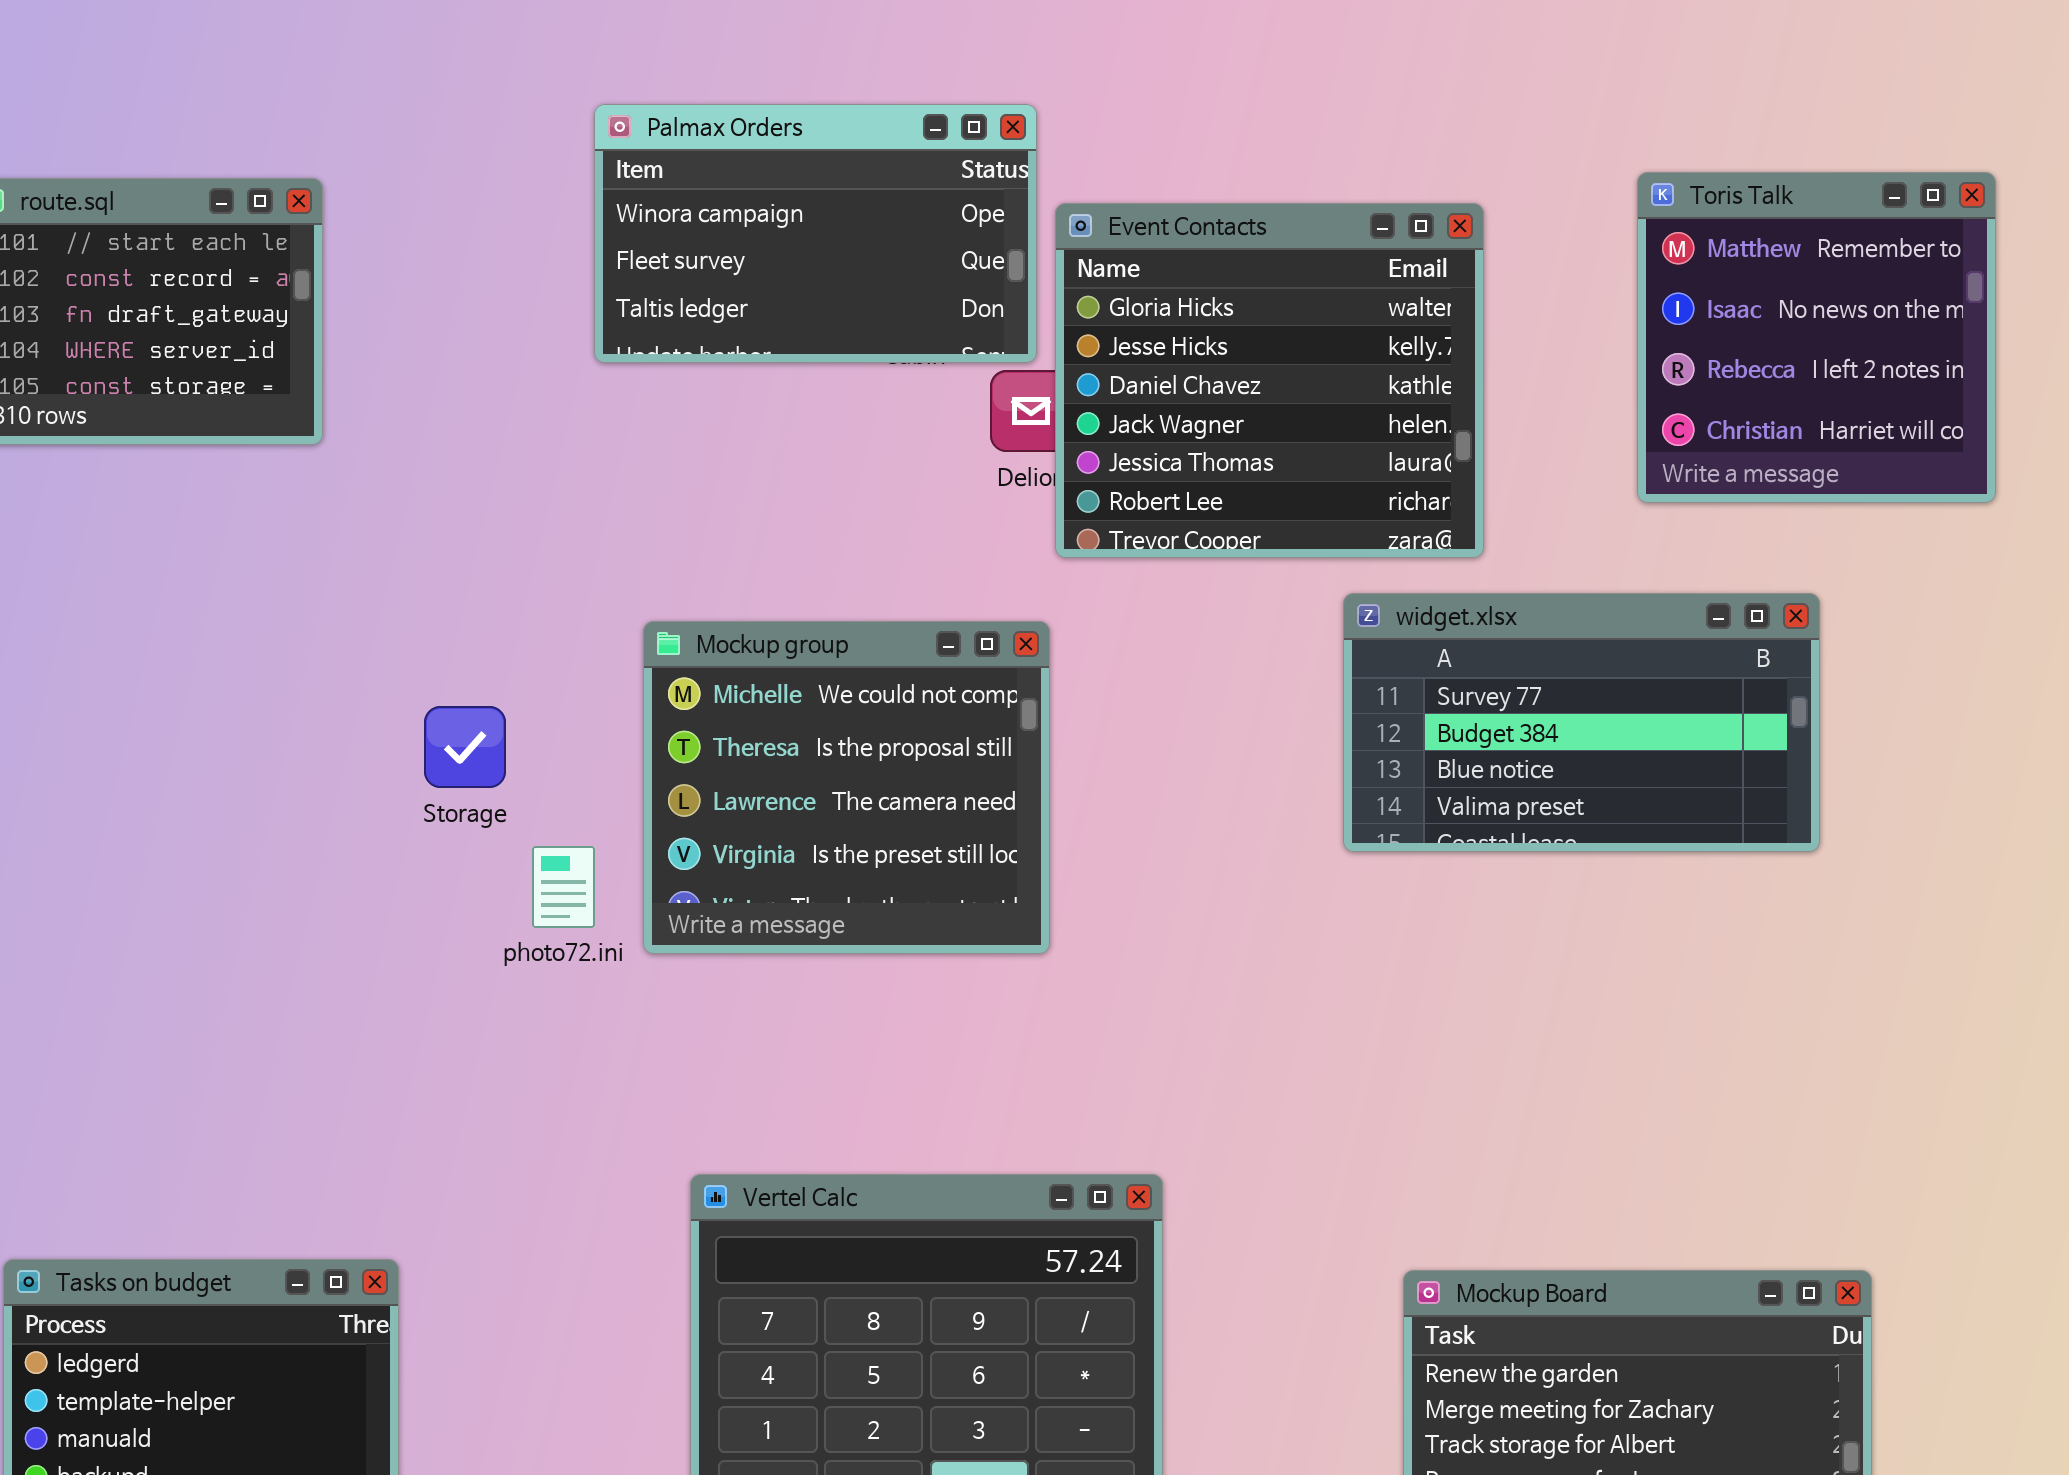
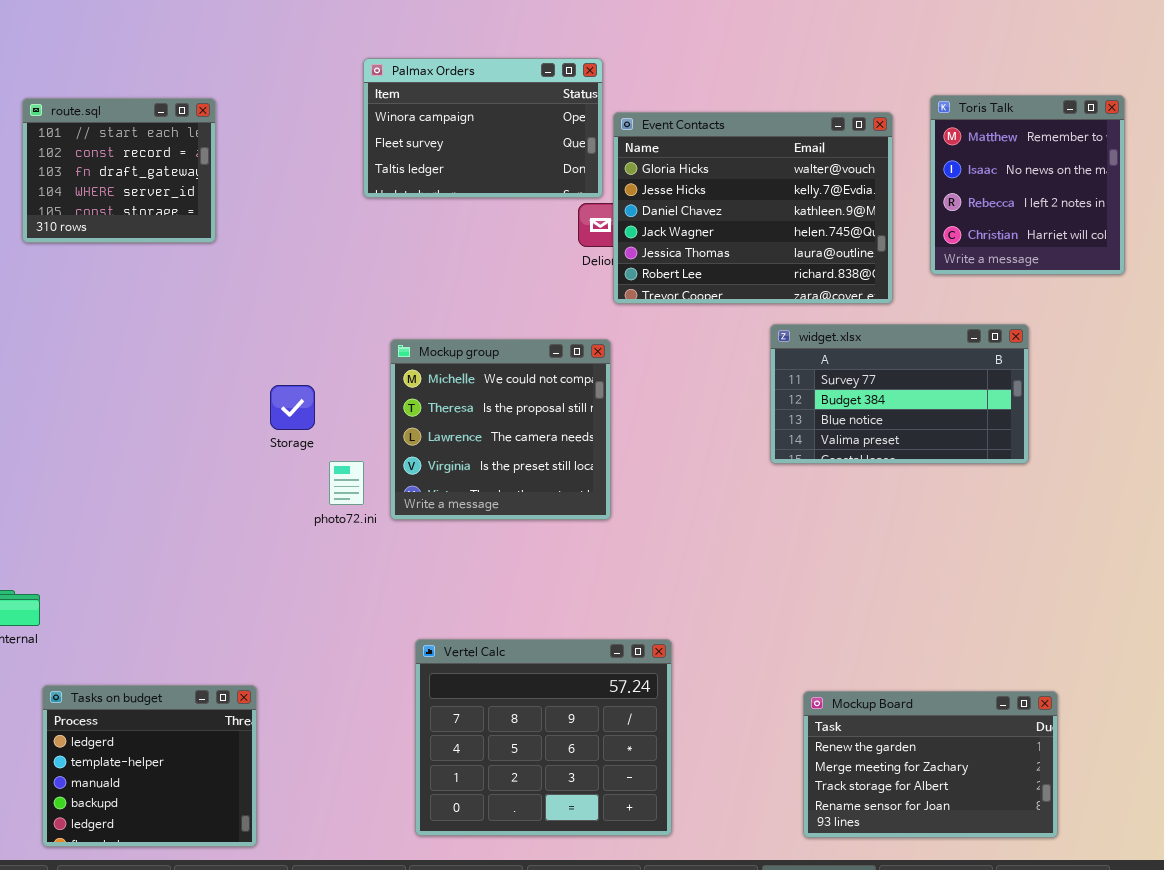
Event Contacts: [1055,203,1484,558] -> [613,112,893,304], resized

